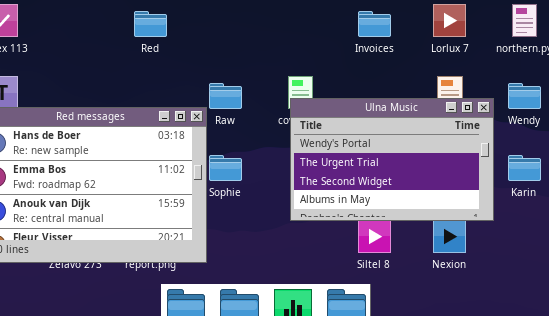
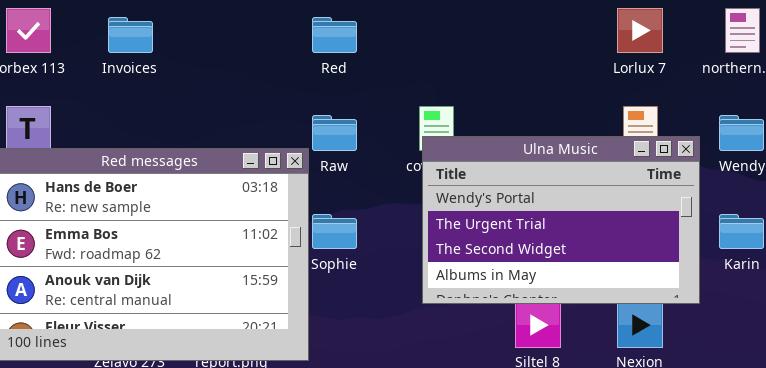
Red: [134,11,167,37] -> [312,17,357,53], moved
Invoices: [358,11,391,37] -> [108,17,153,53], moved

